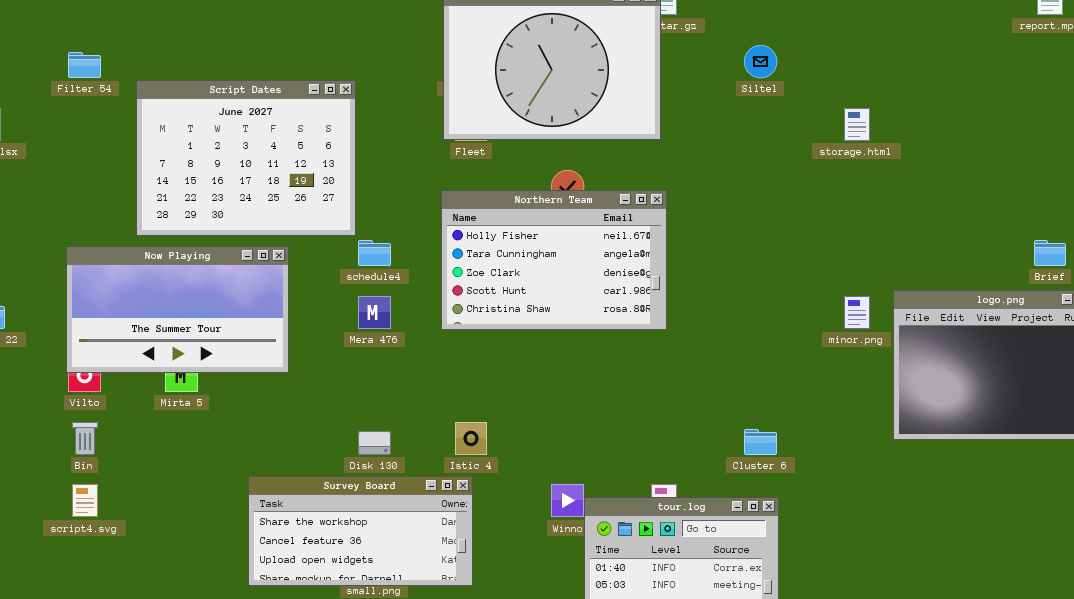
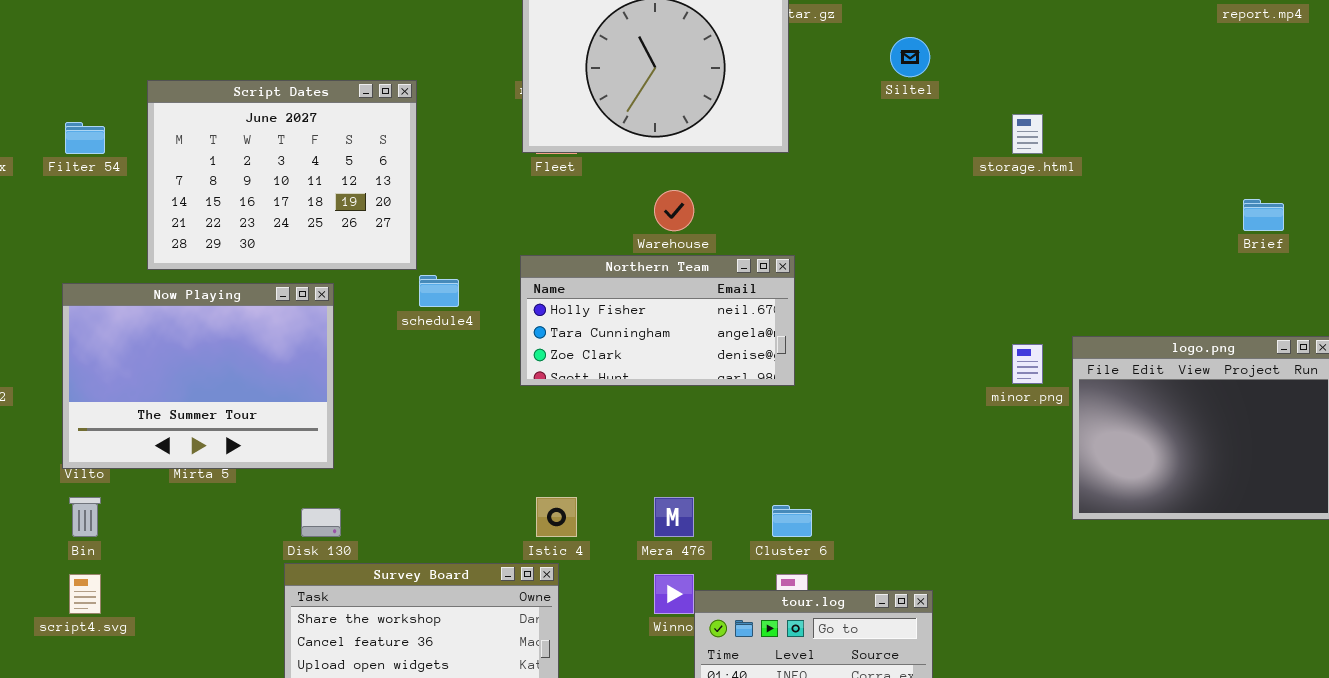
Filter 54: [68,52,101,78] -> [65,122,105,154], moved
Northern Team: [441,190,667,330] -> [520,255,795,386], resized
Brief: [1034,240,1066,266] -> [1243,199,1284,231], moved
Now Playing: [66,246,289,373] -> [62,283,334,469], resized
Mera 476: [358,296,391,329] -> [654,497,694,537], moved
Cluster 6: [744,429,777,455] -> [772,505,812,537], moved
Disk 130: [358,431,391,455] -> [301,508,341,537], moved

